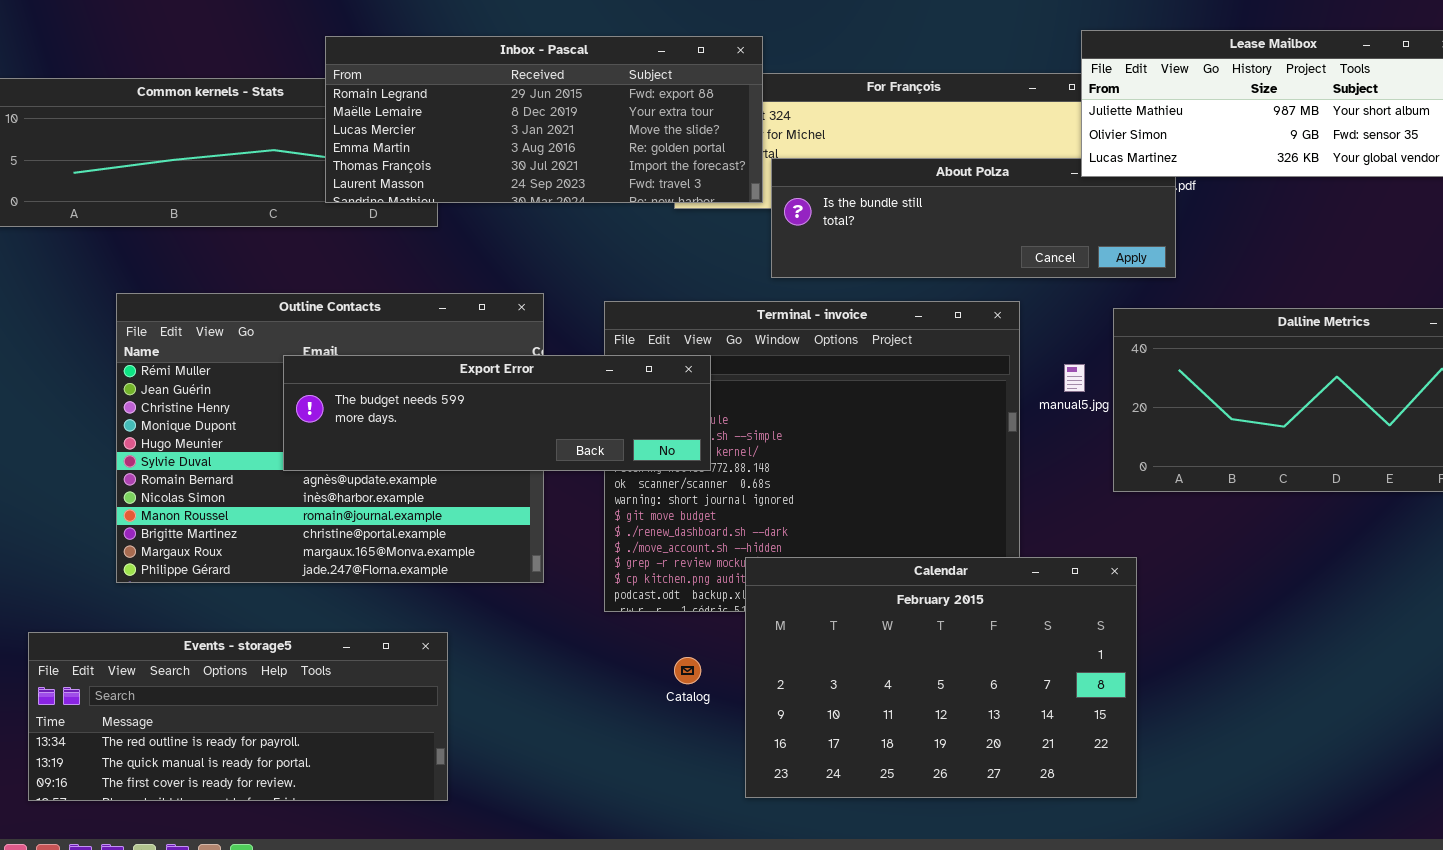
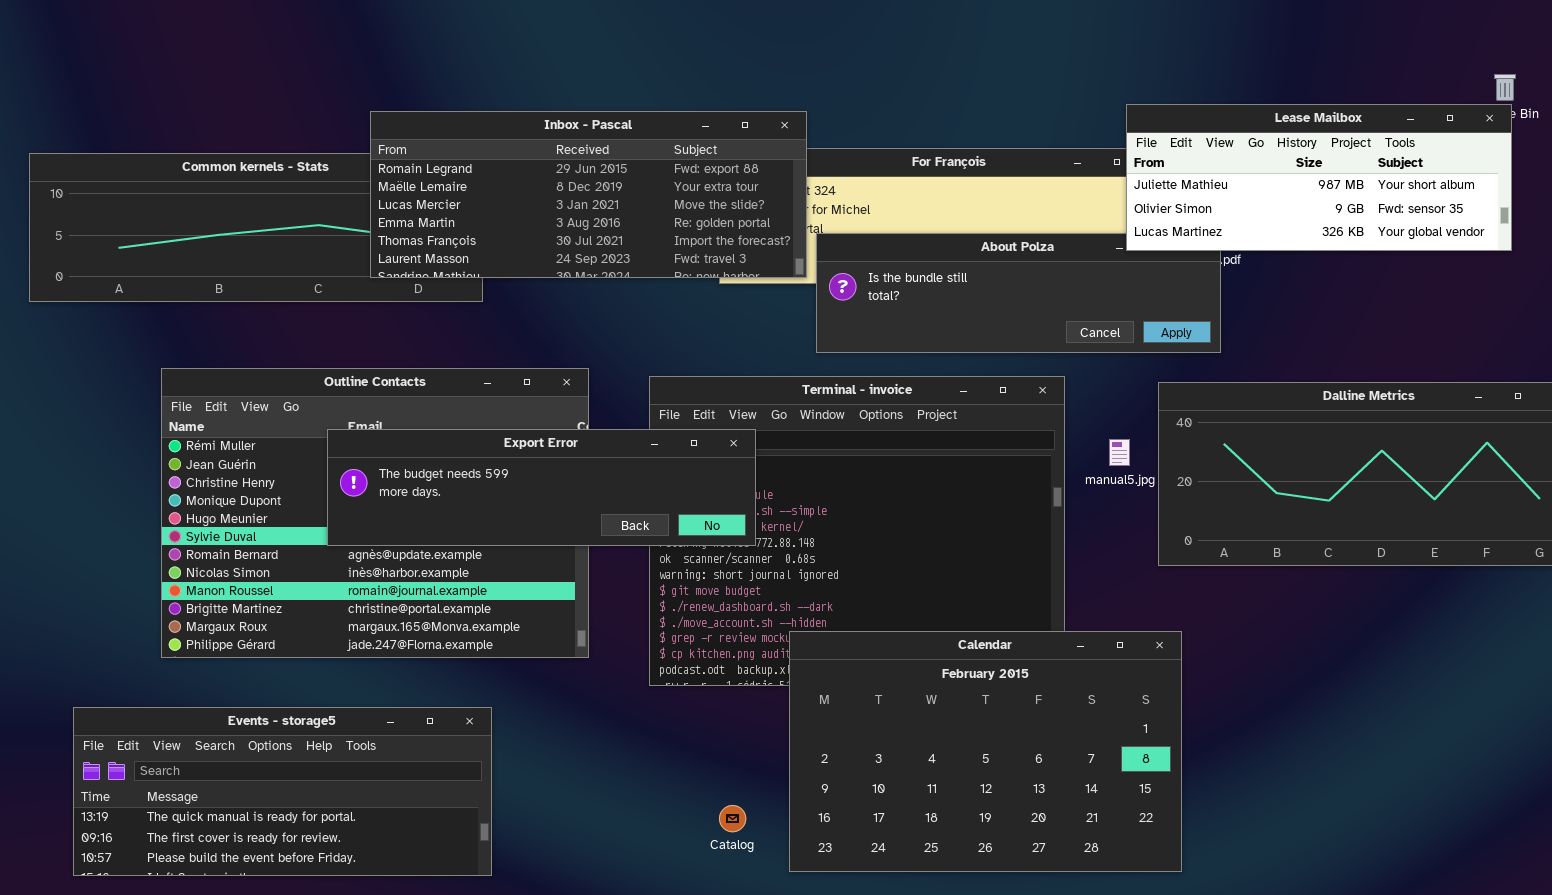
Events - storage5: [28,632,448,801] -> [73,707,492,876], scrolled down 1 row
Catalog: [674,657,701,684] -> [719,805,746,832], moved

